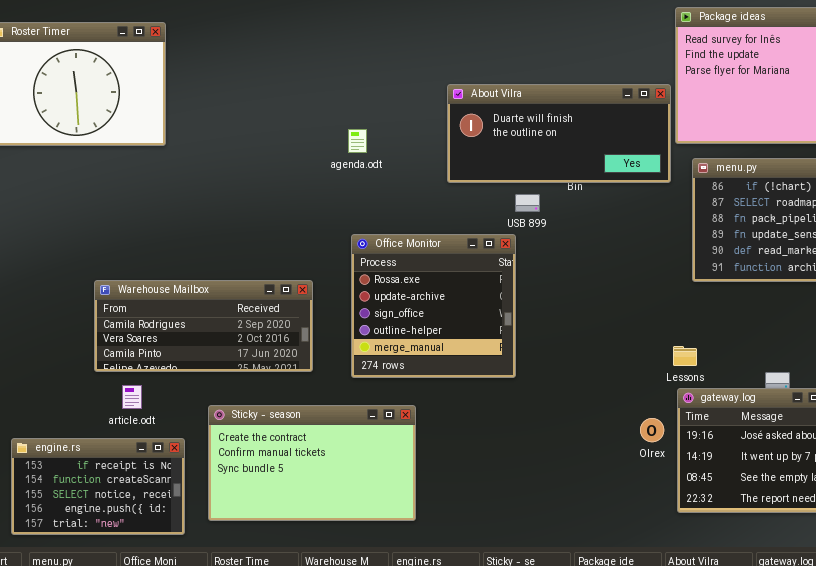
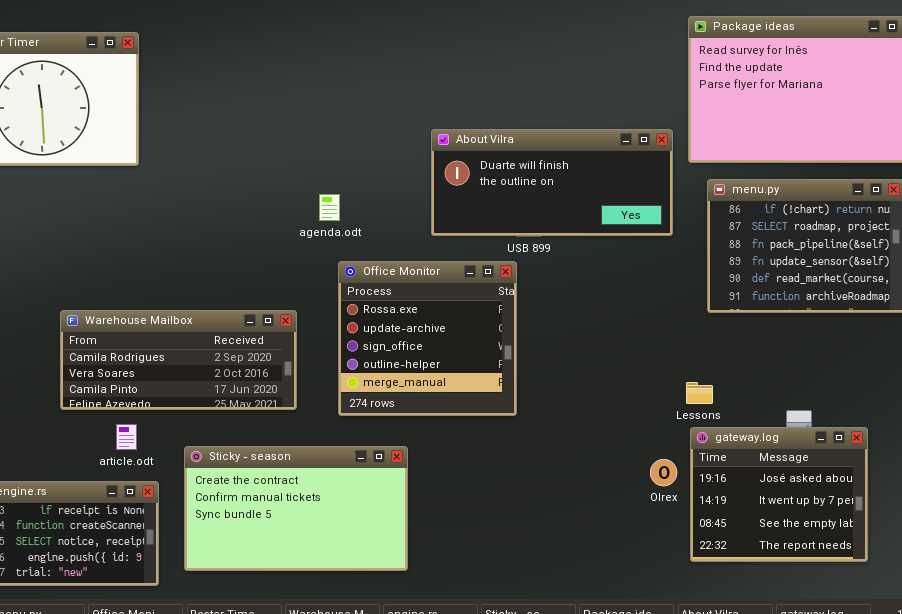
About Vilra: [447,84,671,183] -> [431,129,673,236], moved
agenda.odt: [348,129,367,153] -> [319,194,340,221], moved
article.odt: [122,385,142,409] -> [116,424,137,450], moved

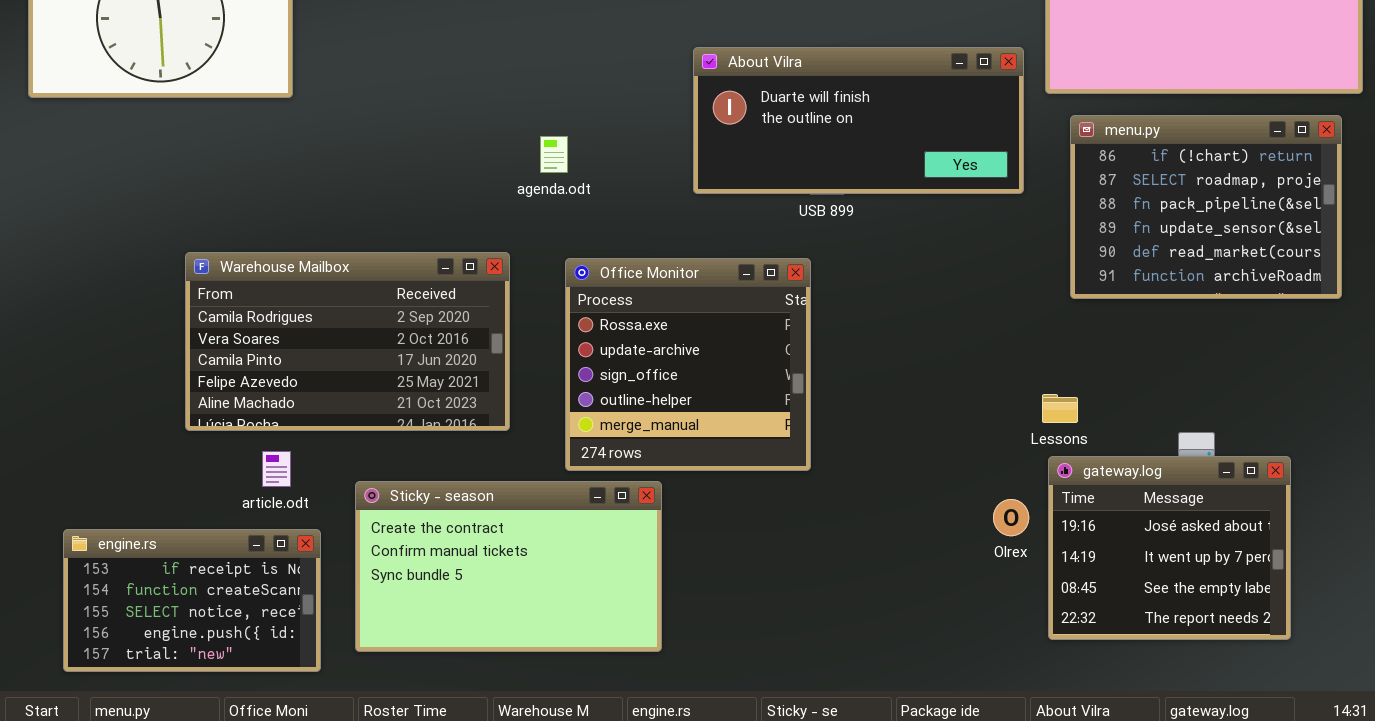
Office Monitor: [338,261,517,416] -> [565,258,811,471], moved
Warehouse Mailbox: [60,310,297,410] -> [185,252,510,431], resized

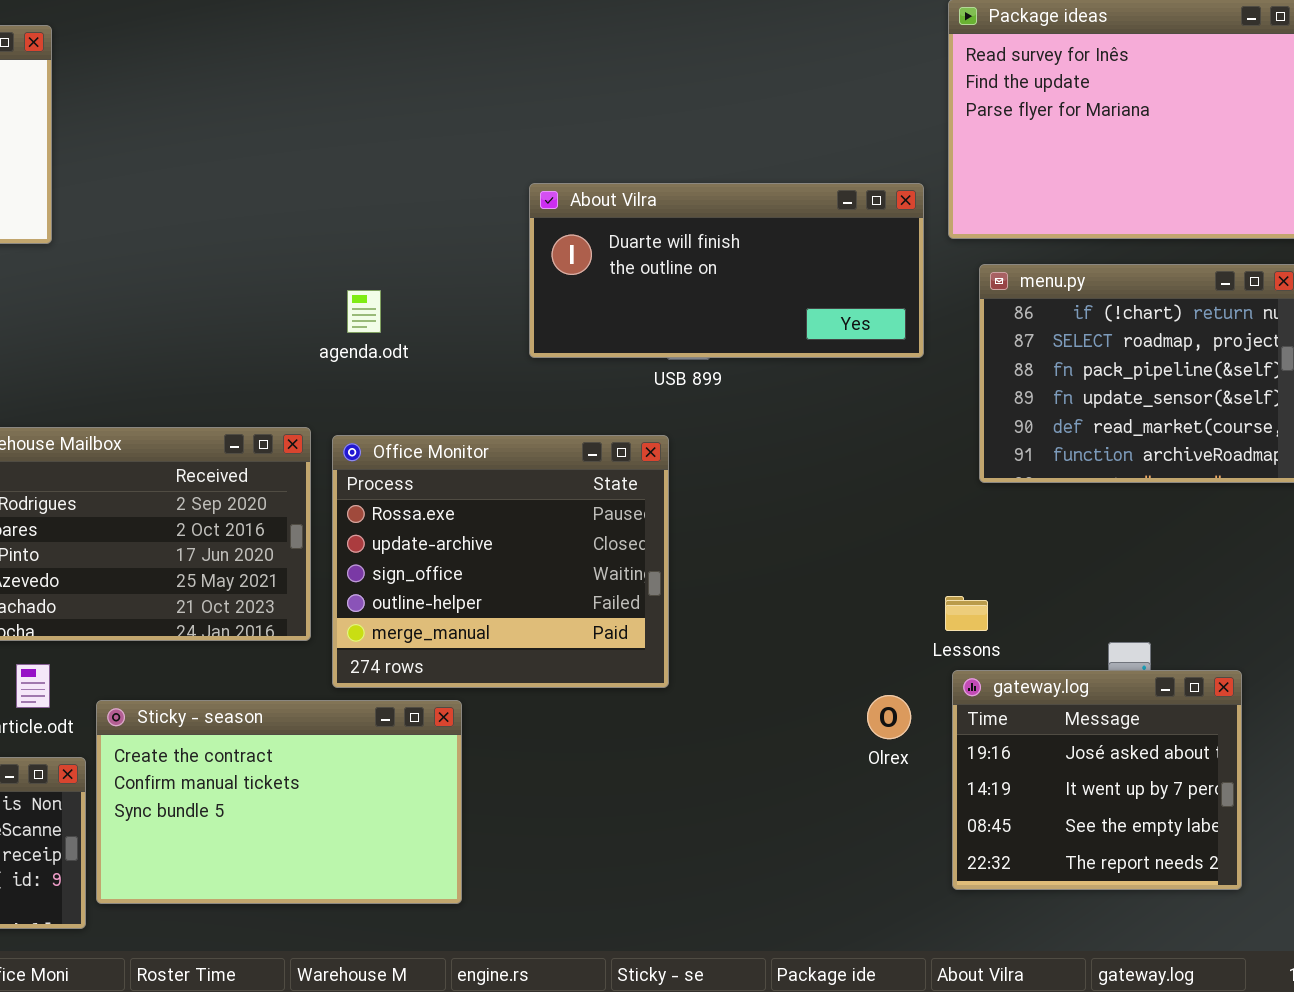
Office Monitor: [565,258,811,471] -> [332,435,669,688], resized
Sticky - season: [355,481,662,652] -> [96,700,462,904], moved
Olrex: [993,499,1029,536] -> [867,695,911,739], moved

